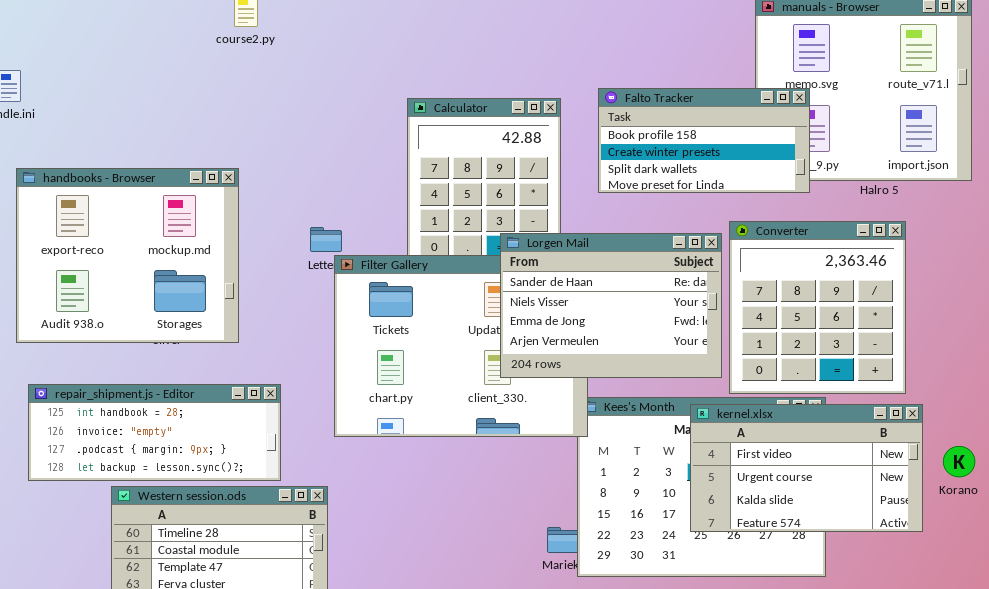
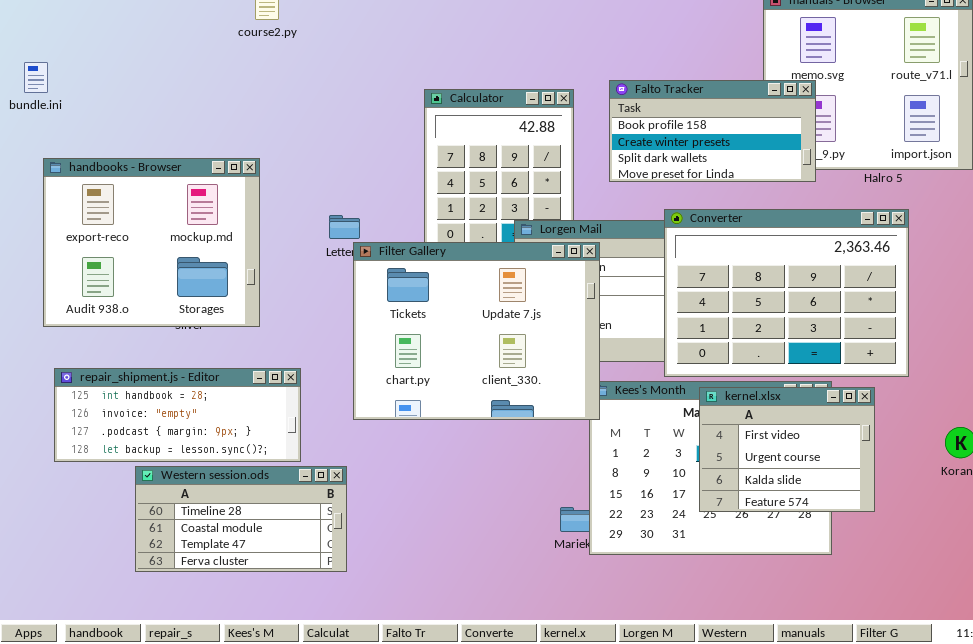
Converter: [729,221,906,394] -> [664,209,909,377], resized
Filter Gallery: [334,255,588,437] -> [353,242,600,420], raised
kernel.xlsx: [690,404,923,532] -> [699,387,875,512], resized

